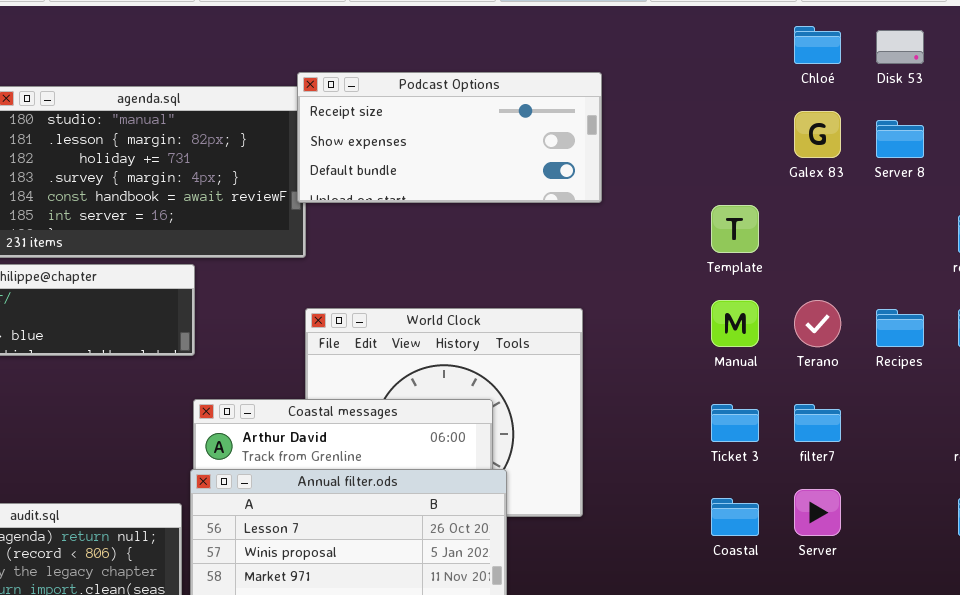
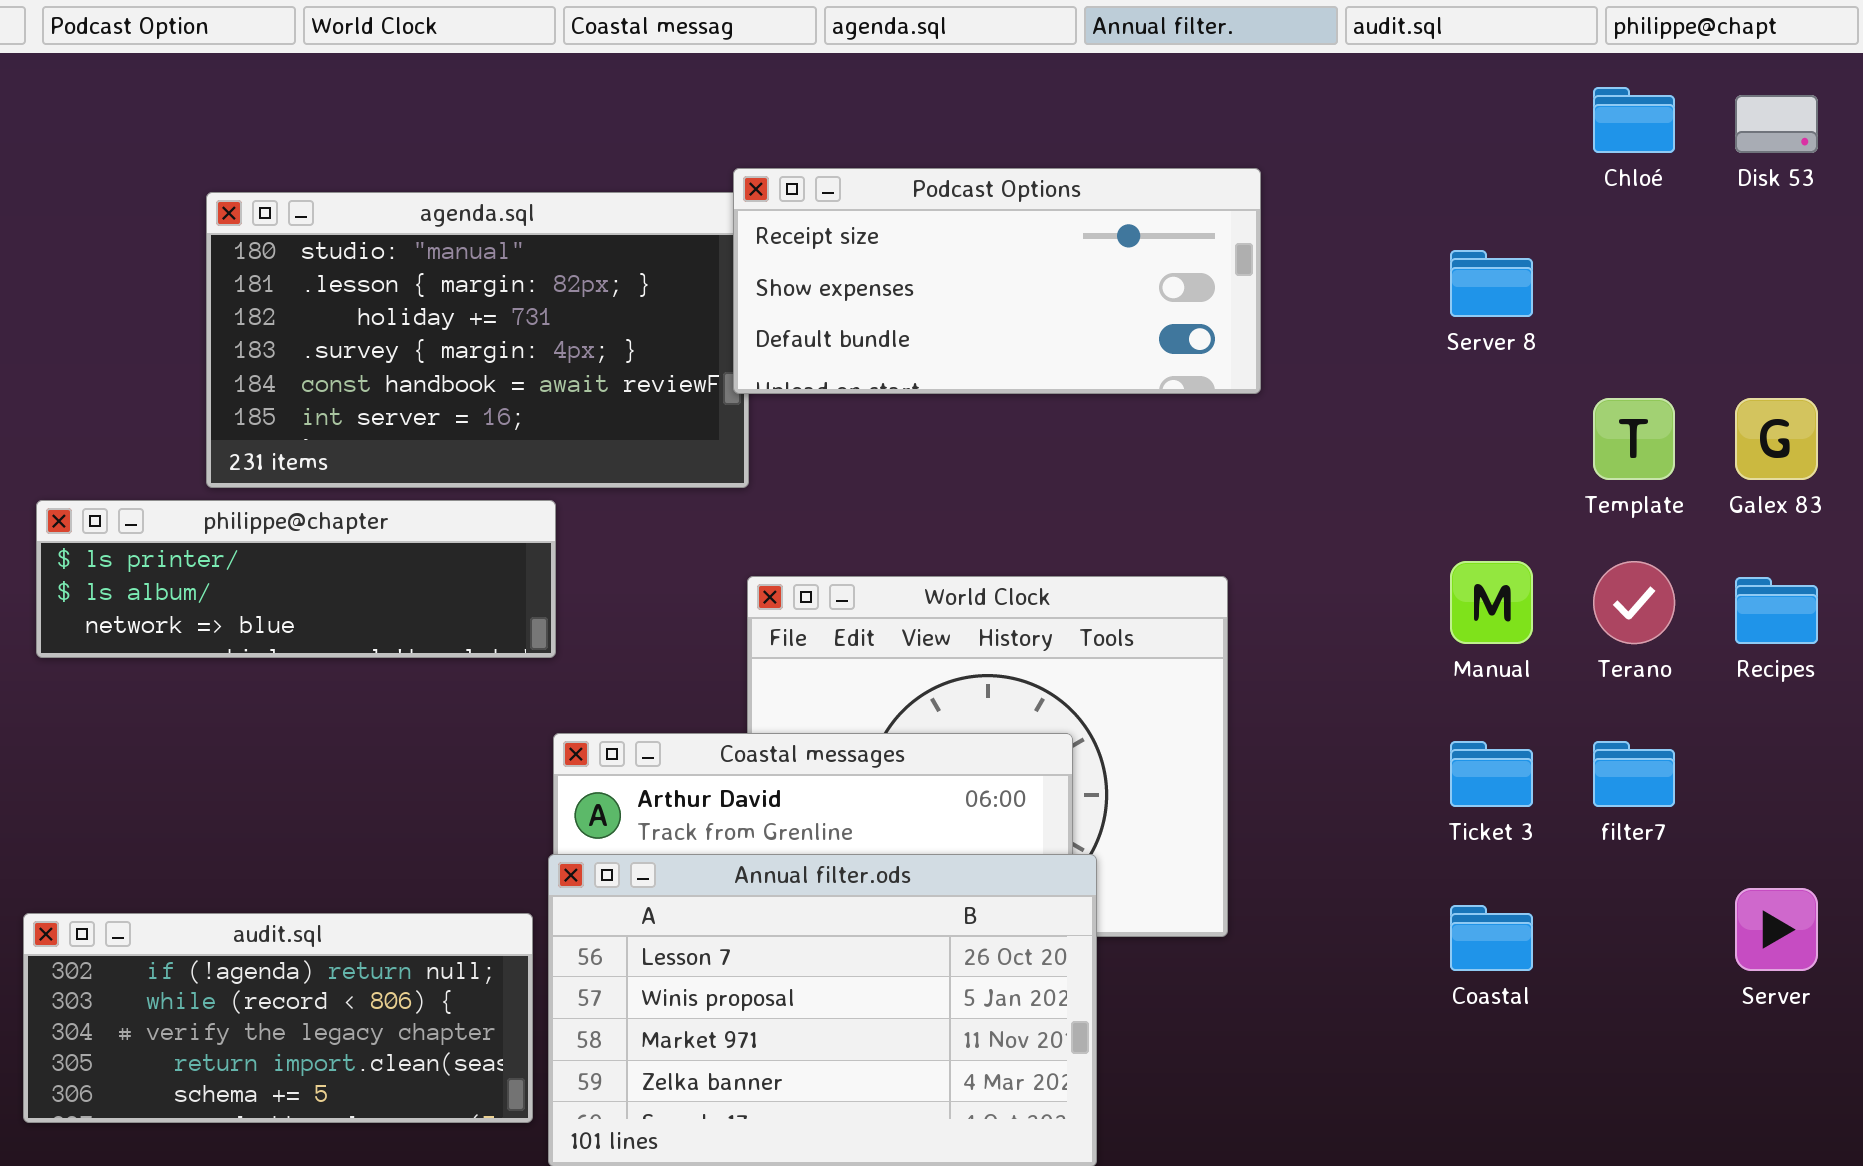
Galex 83: [794,111,841,158] -> [1735,398,1818,480], moved
Server 8: [876,120,924,158] -> [1450,250,1533,317], moved
Template: [711,205,759,253] -> [1593,398,1675,480], moved
Server: [794,489,841,536] -> [1735,888,1818,971], moved

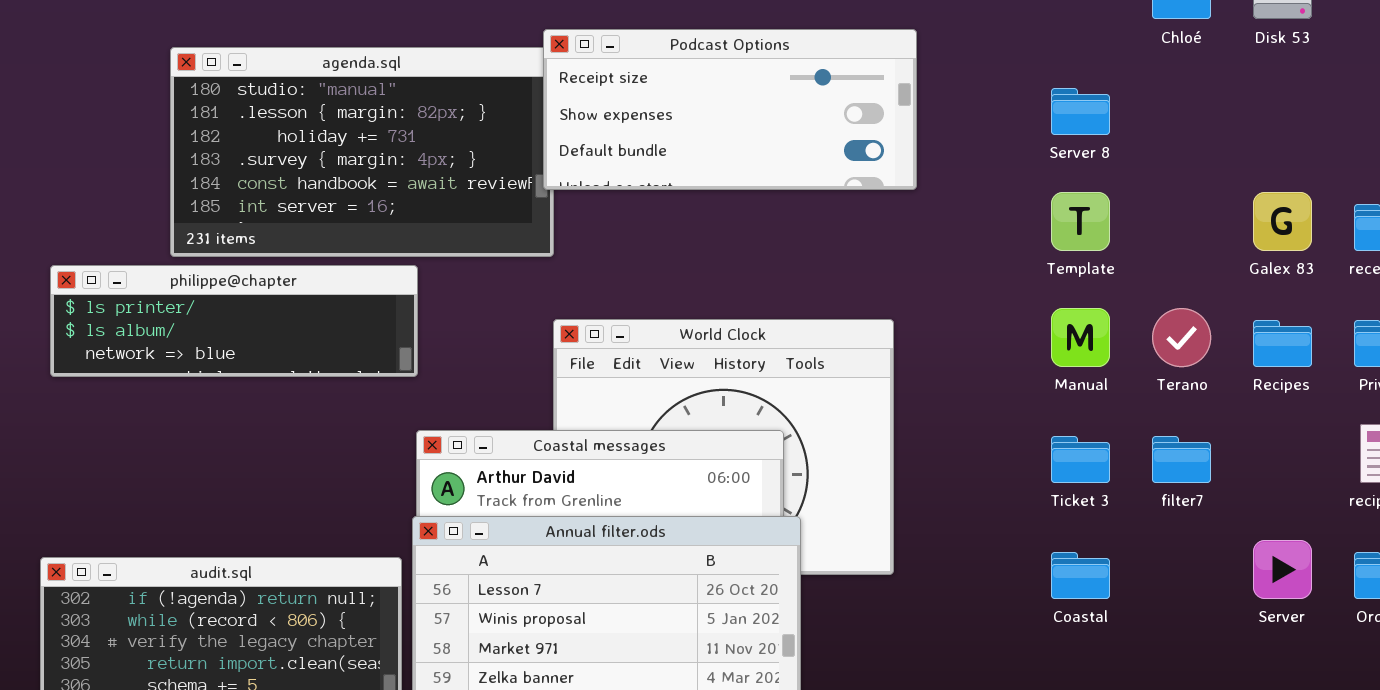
Template: [1593,398,1675,480] -> [1051,192,1110,251], moved

